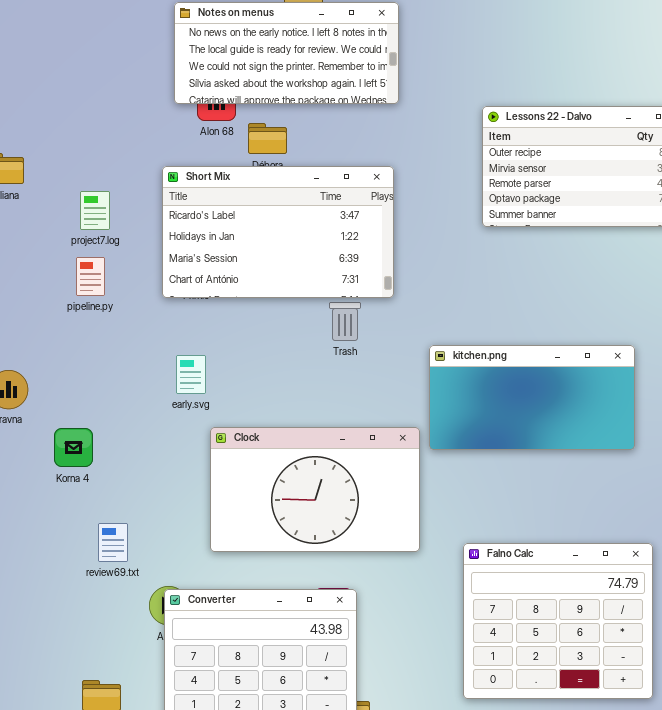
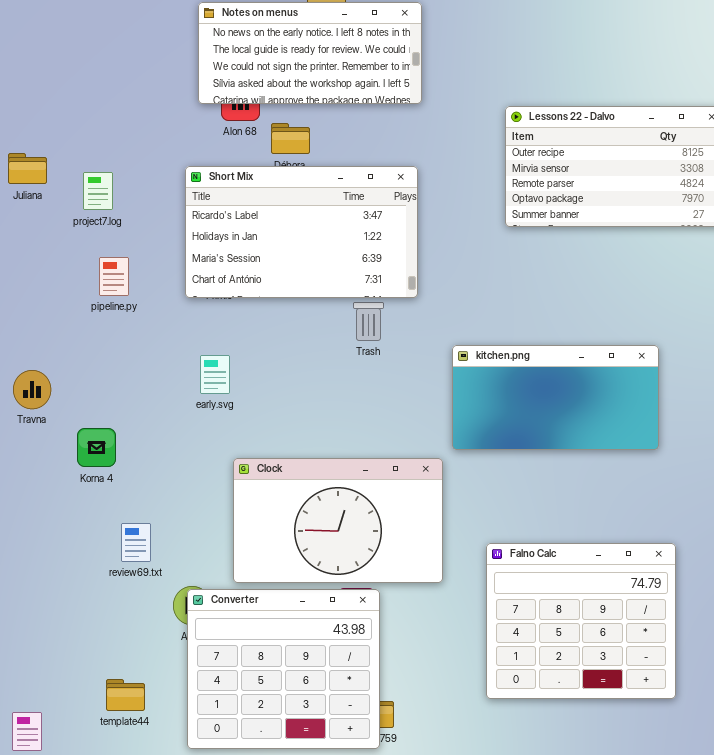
project7.log: [80,191,110,230] -> [83,172,113,210], moved
Clock: [210,427,420,552] -> [233,458,443,583], moved

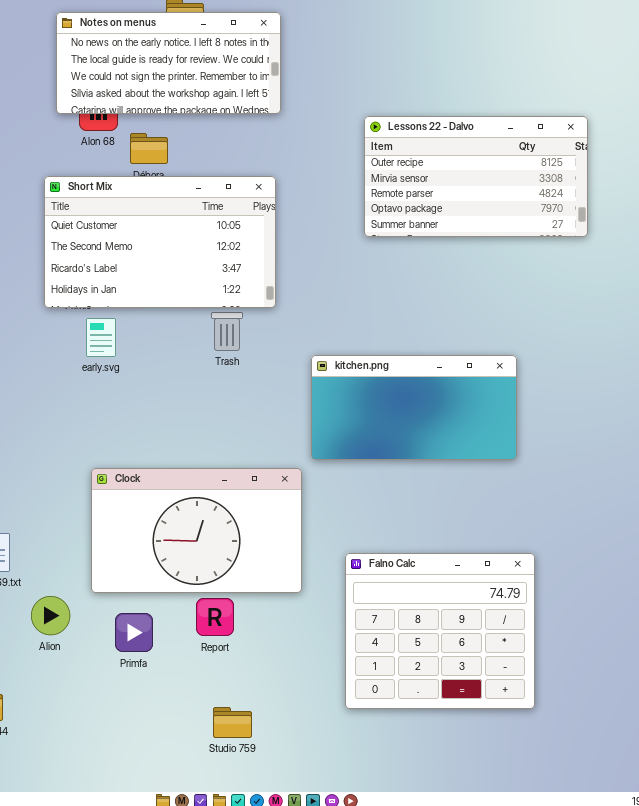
Short Mix: [185,166,418,298] -> [44,176,276,308], scrolled up 2 rows
early.svg: [200,355,230,394] -> [86,318,116,357], moved
Converter: [187,589,380,749] -> none, closed

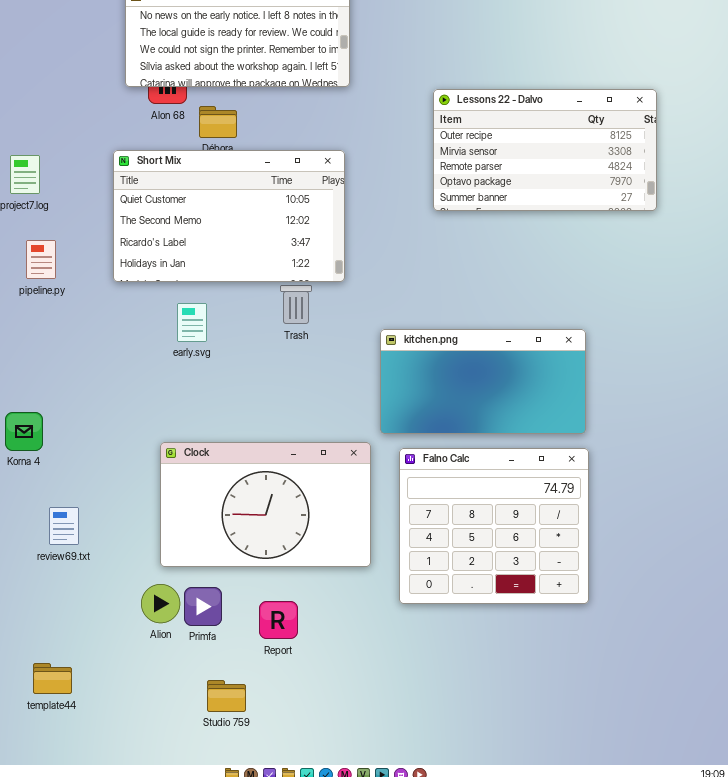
early.svg: [86,318,116,357] -> [177,303,207,342], moved
Falno Calc: [345,553,535,709] -> [399,448,589,604], moved
Alion: [31,596,70,635] -> [141,584,180,623], moved
Report: [196,598,234,636] -> [259,601,298,639], moved
Studio 759: [213,707,252,738] -> [207,680,246,712], moved

